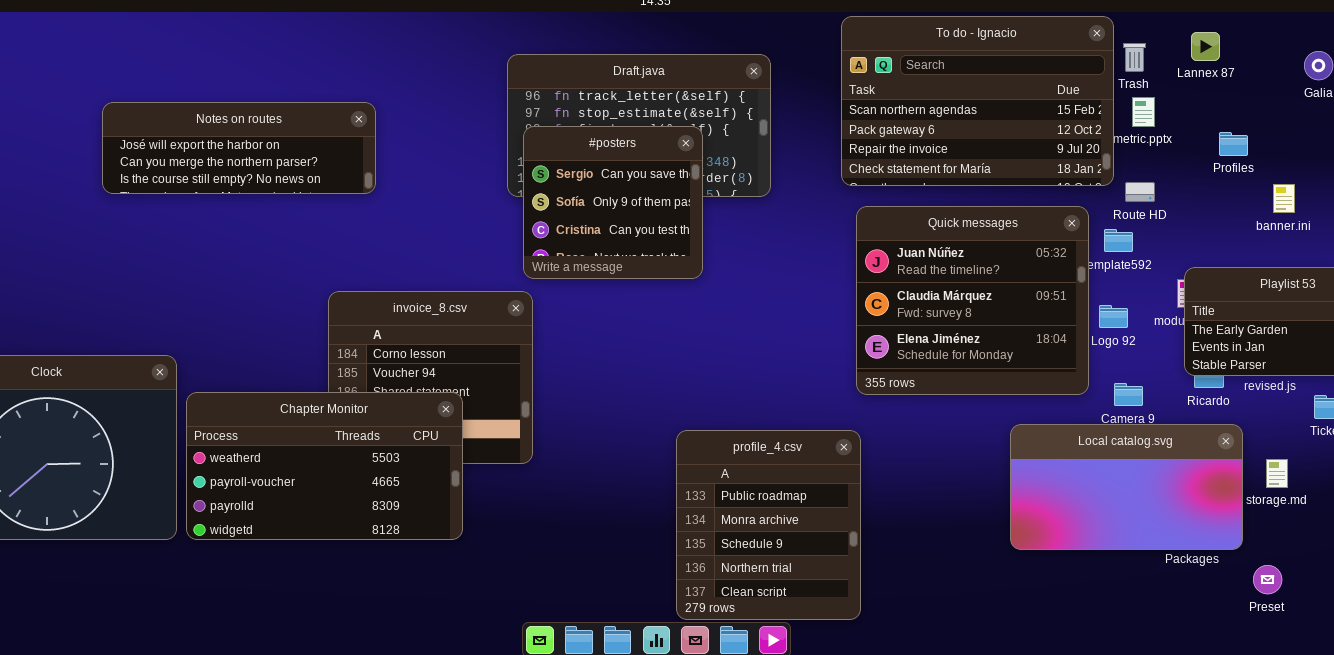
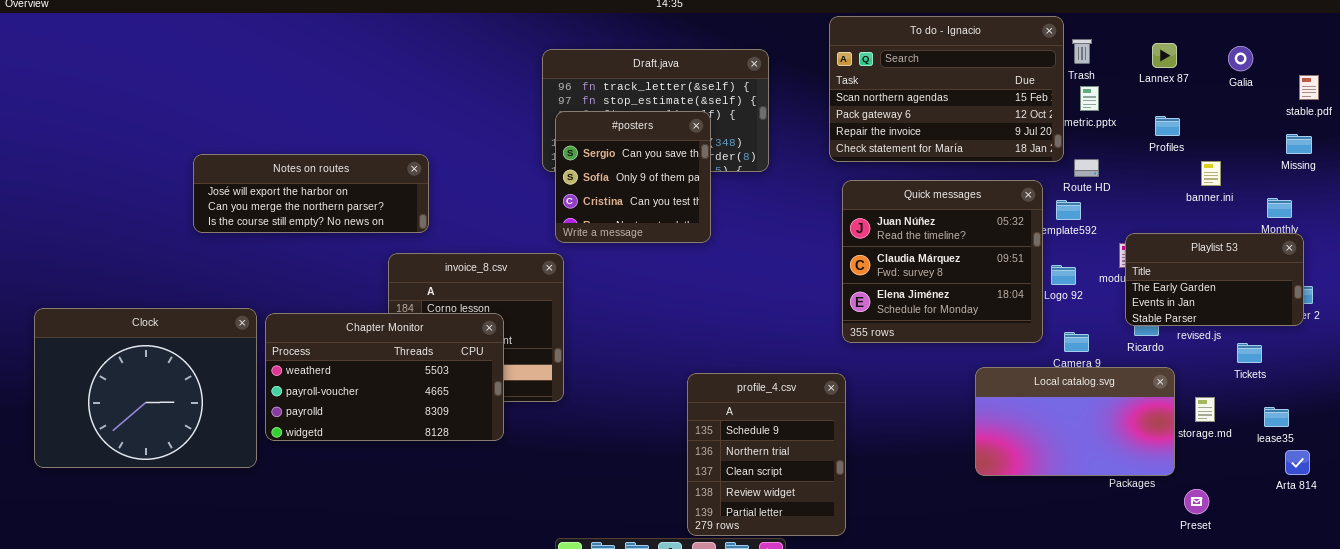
Lannex 87: [1191,32,1220,61] -> [1152,43,1177,68], moved
Notes on routes: [102,102,376,194] -> [193,154,429,233], moved
Chapter Monitor: [186,392,463,540] -> [265,313,504,441], moved
profile_4.csv: [676,430,861,620] -> [687,373,846,536], scrolled down 2 rows

